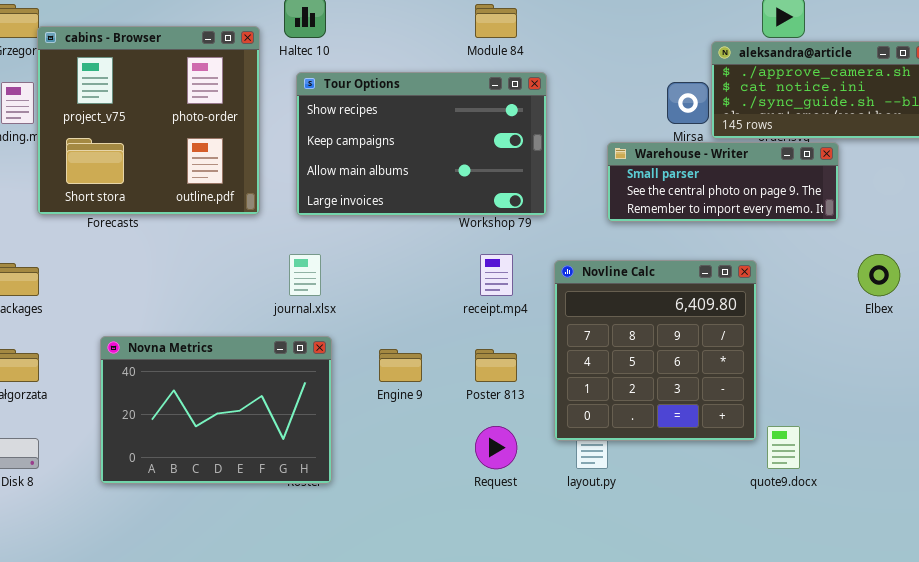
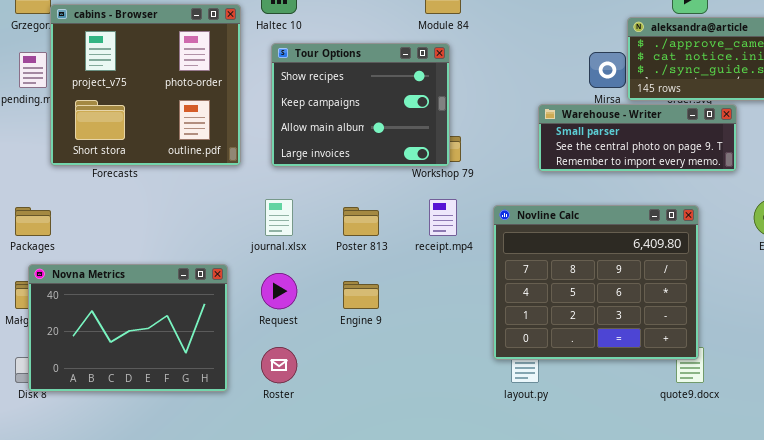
Tour Options: [296,72,547,216] -> [271,43,450,167], resized
Novline Calc: [554,260,757,441] -> [493,205,699,360], resized
Novna Metrics: [100,336,332,484] -> [28,264,228,392], moved
Poster 813: [475,349,517,382] -> [343,207,379,236], moved
Request: [475,426,517,469] -> [261,273,297,309], moved

